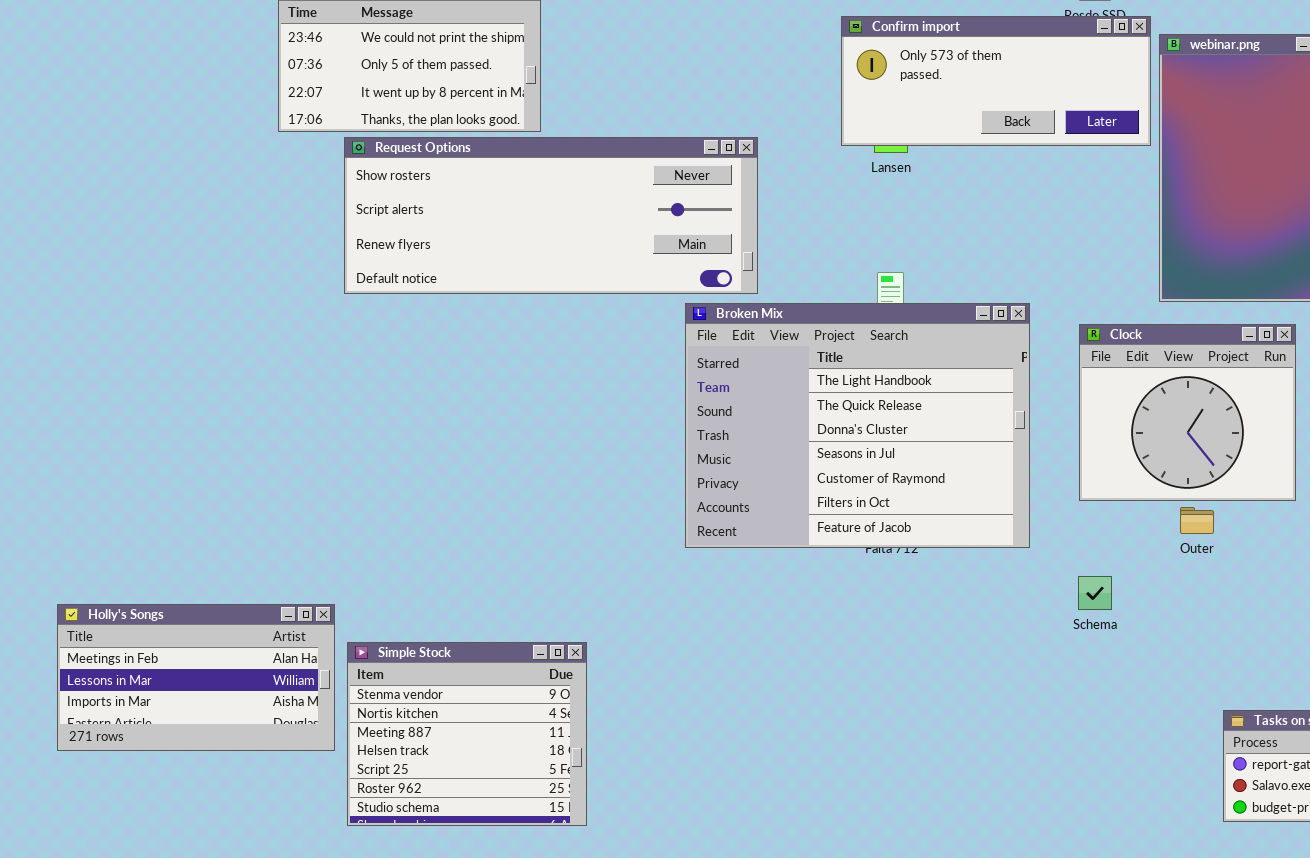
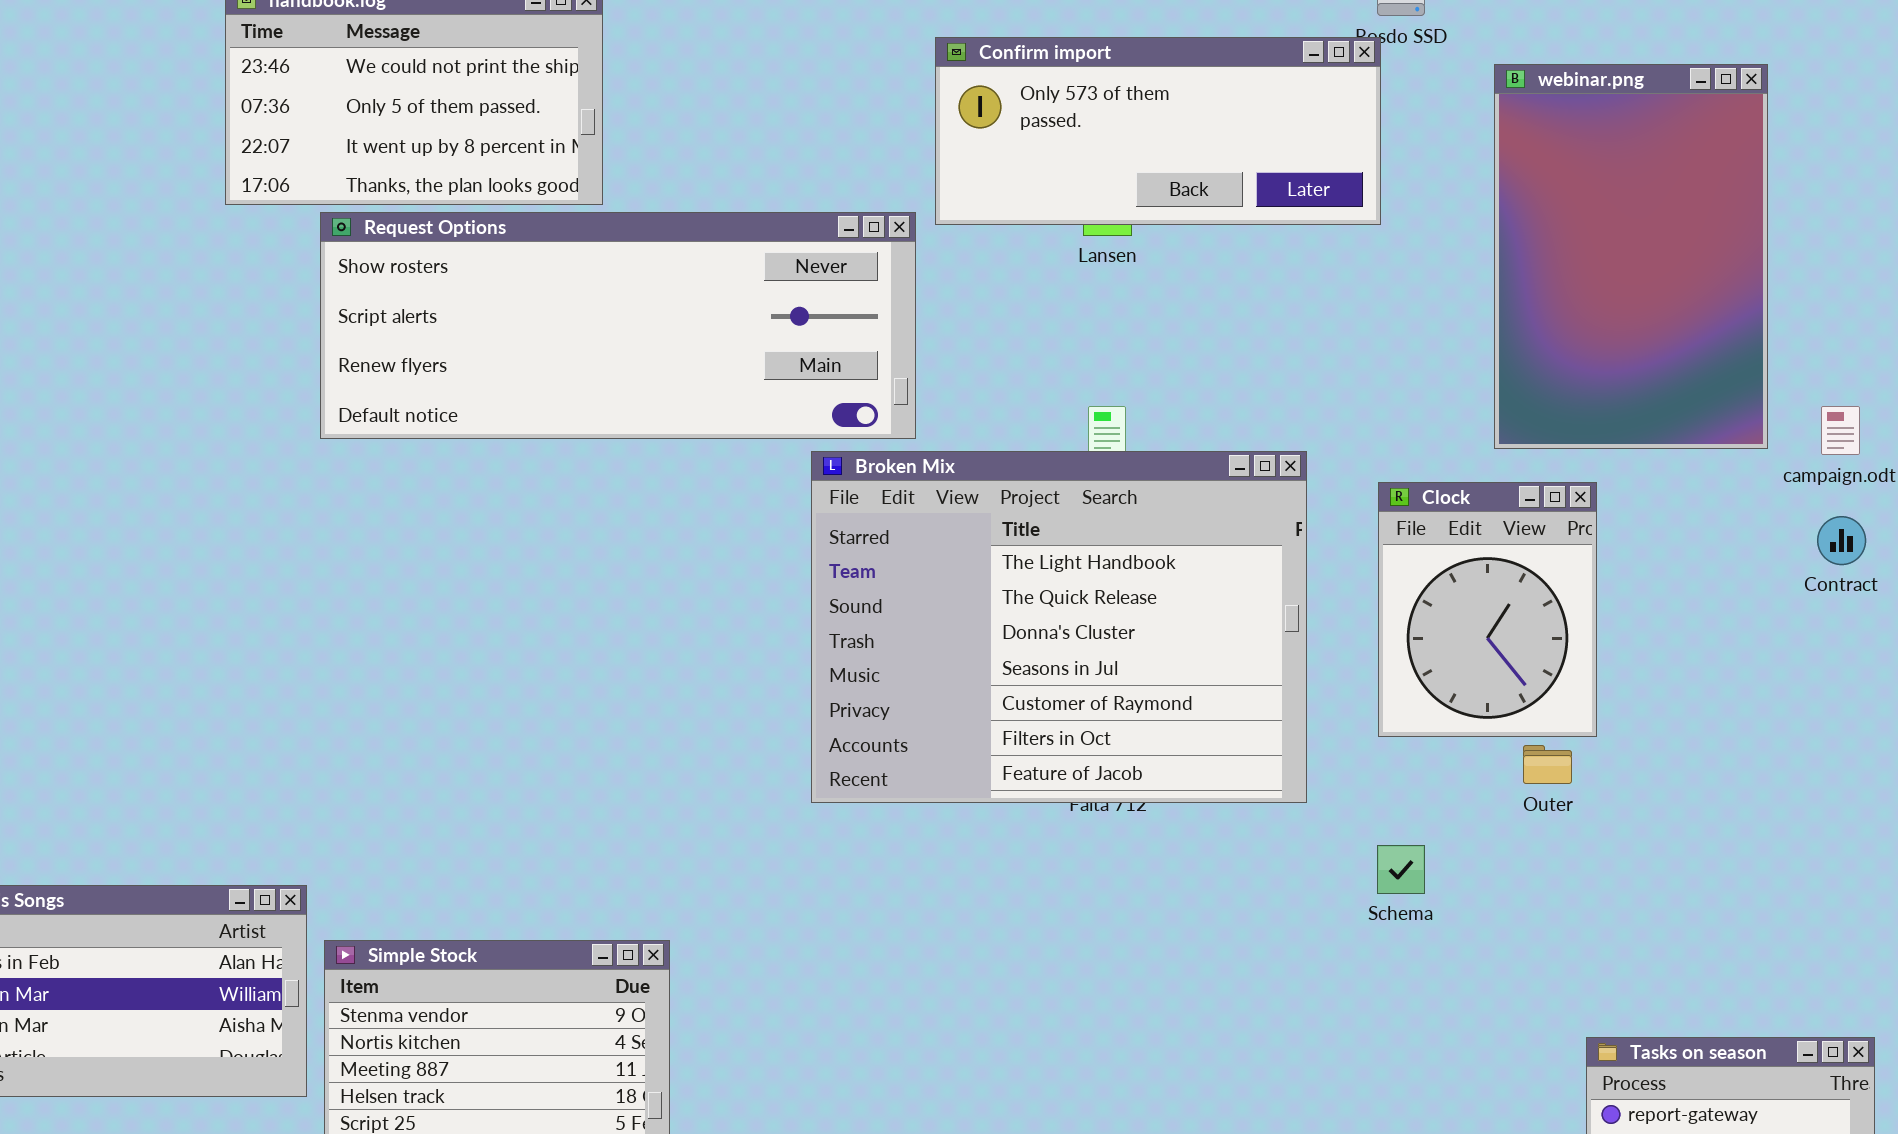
Confirm import: [841,16,1151,146] -> [935,37,1381,225], moved
Clock: [1079,324,1296,501] -> [1378,482,1597,737], resized

